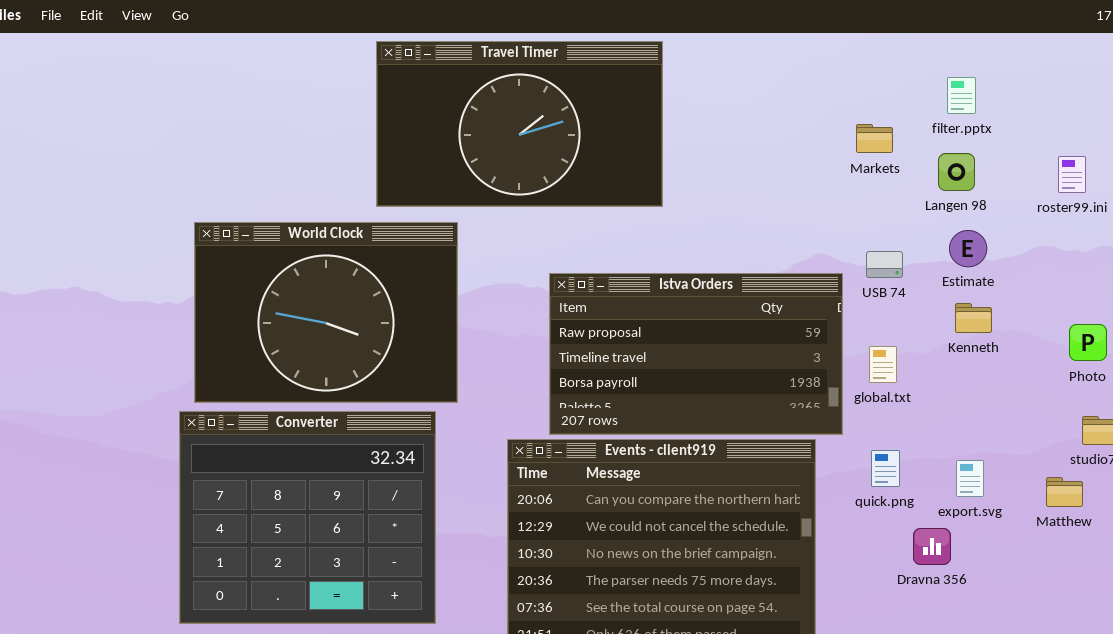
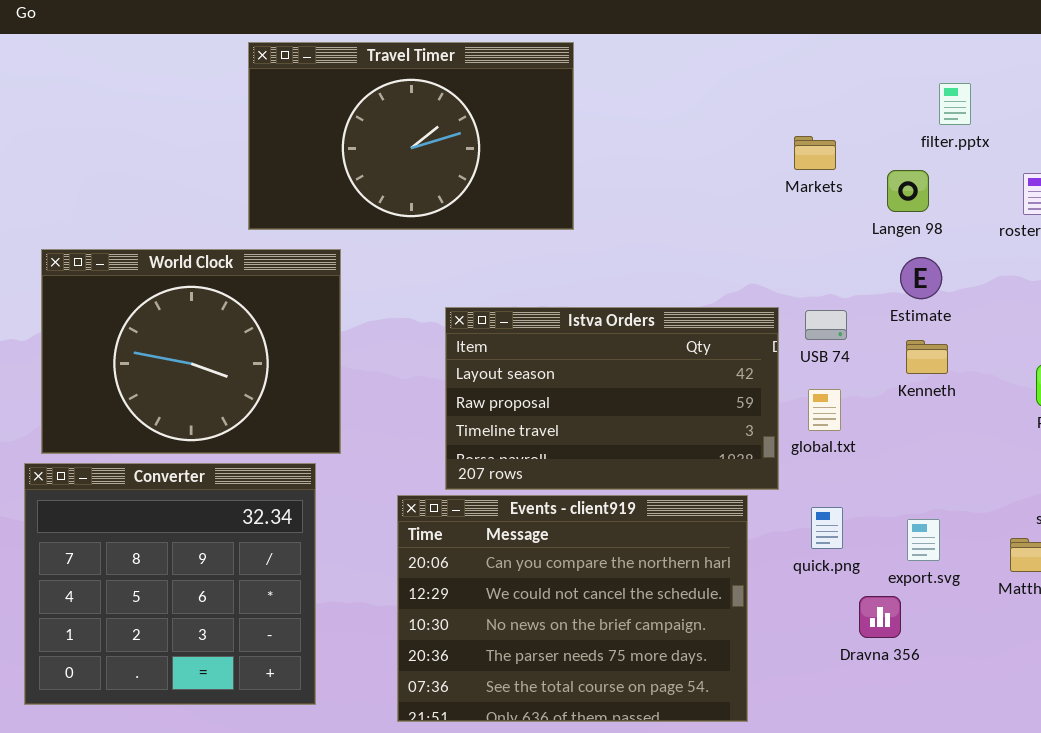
filter.pptx: [947,77,976,114] -> [939,83,971,125], moved
USB 74: [866,251,903,278] -> [805,310,847,340], moved
Istva Orders: [549,273,843,435] -> [445,307,779,490], scrolled up 1 row

